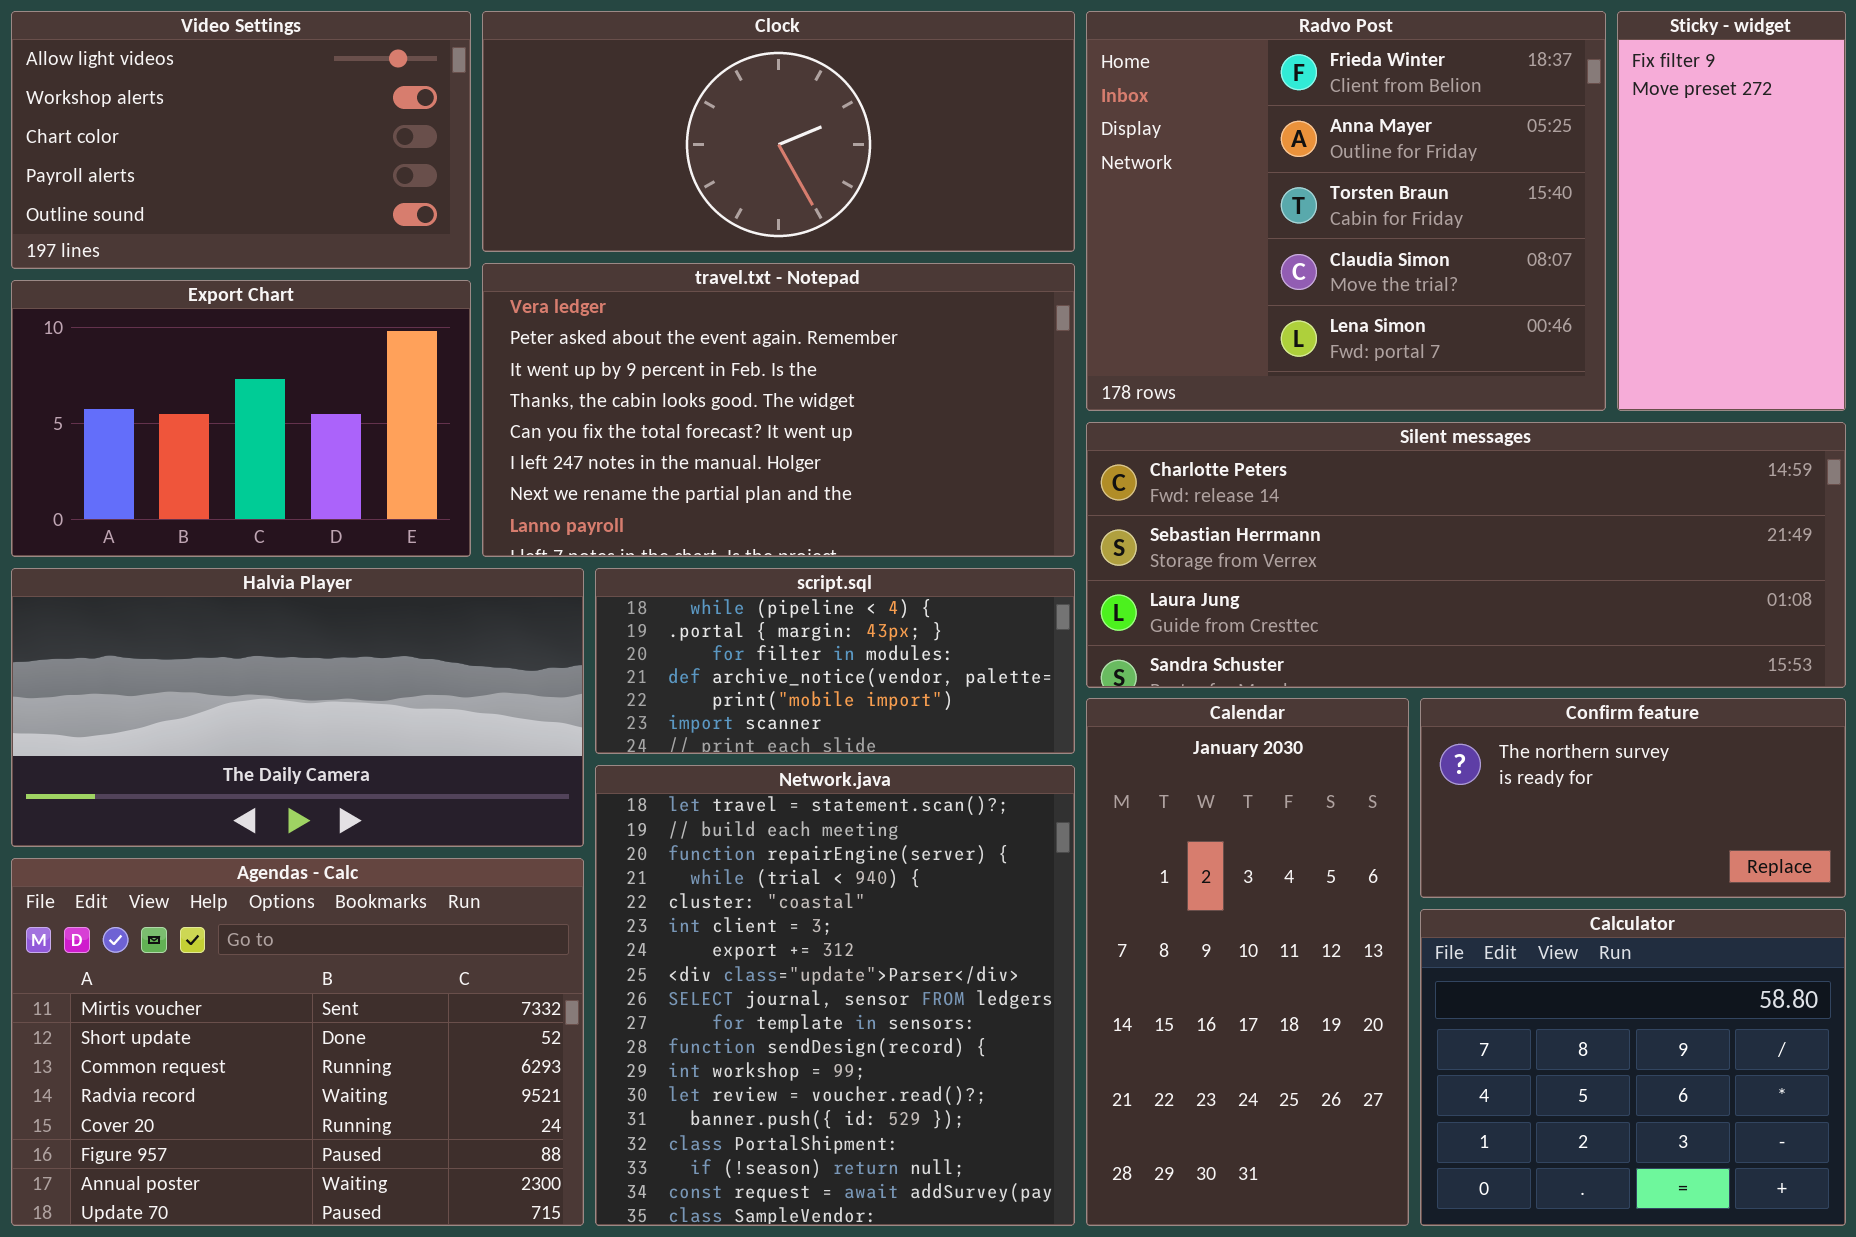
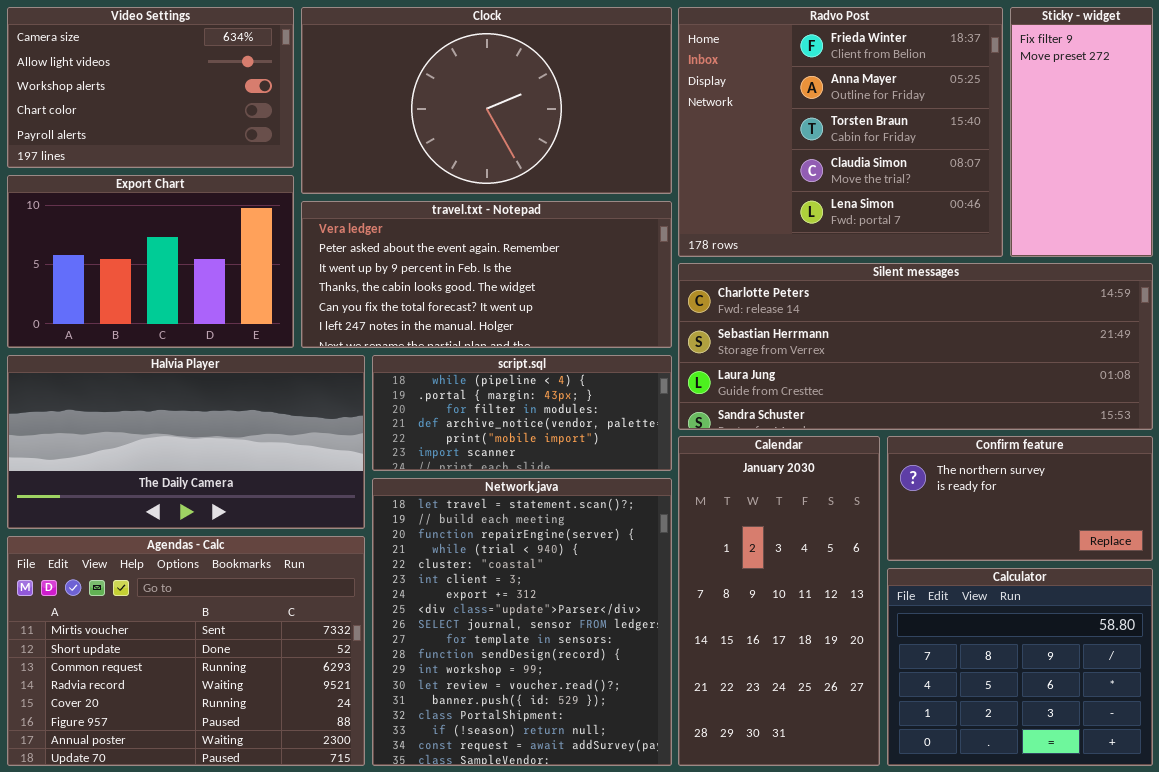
Video Settings: [11,11,471,269] -> [7,7,294,168], scrolled up 1 row
Clock: [482,11,1075,252] -> [301,7,672,194], resized
travel.txt - Notepad: [482,263,1075,557] -> [301,201,672,348], resized

